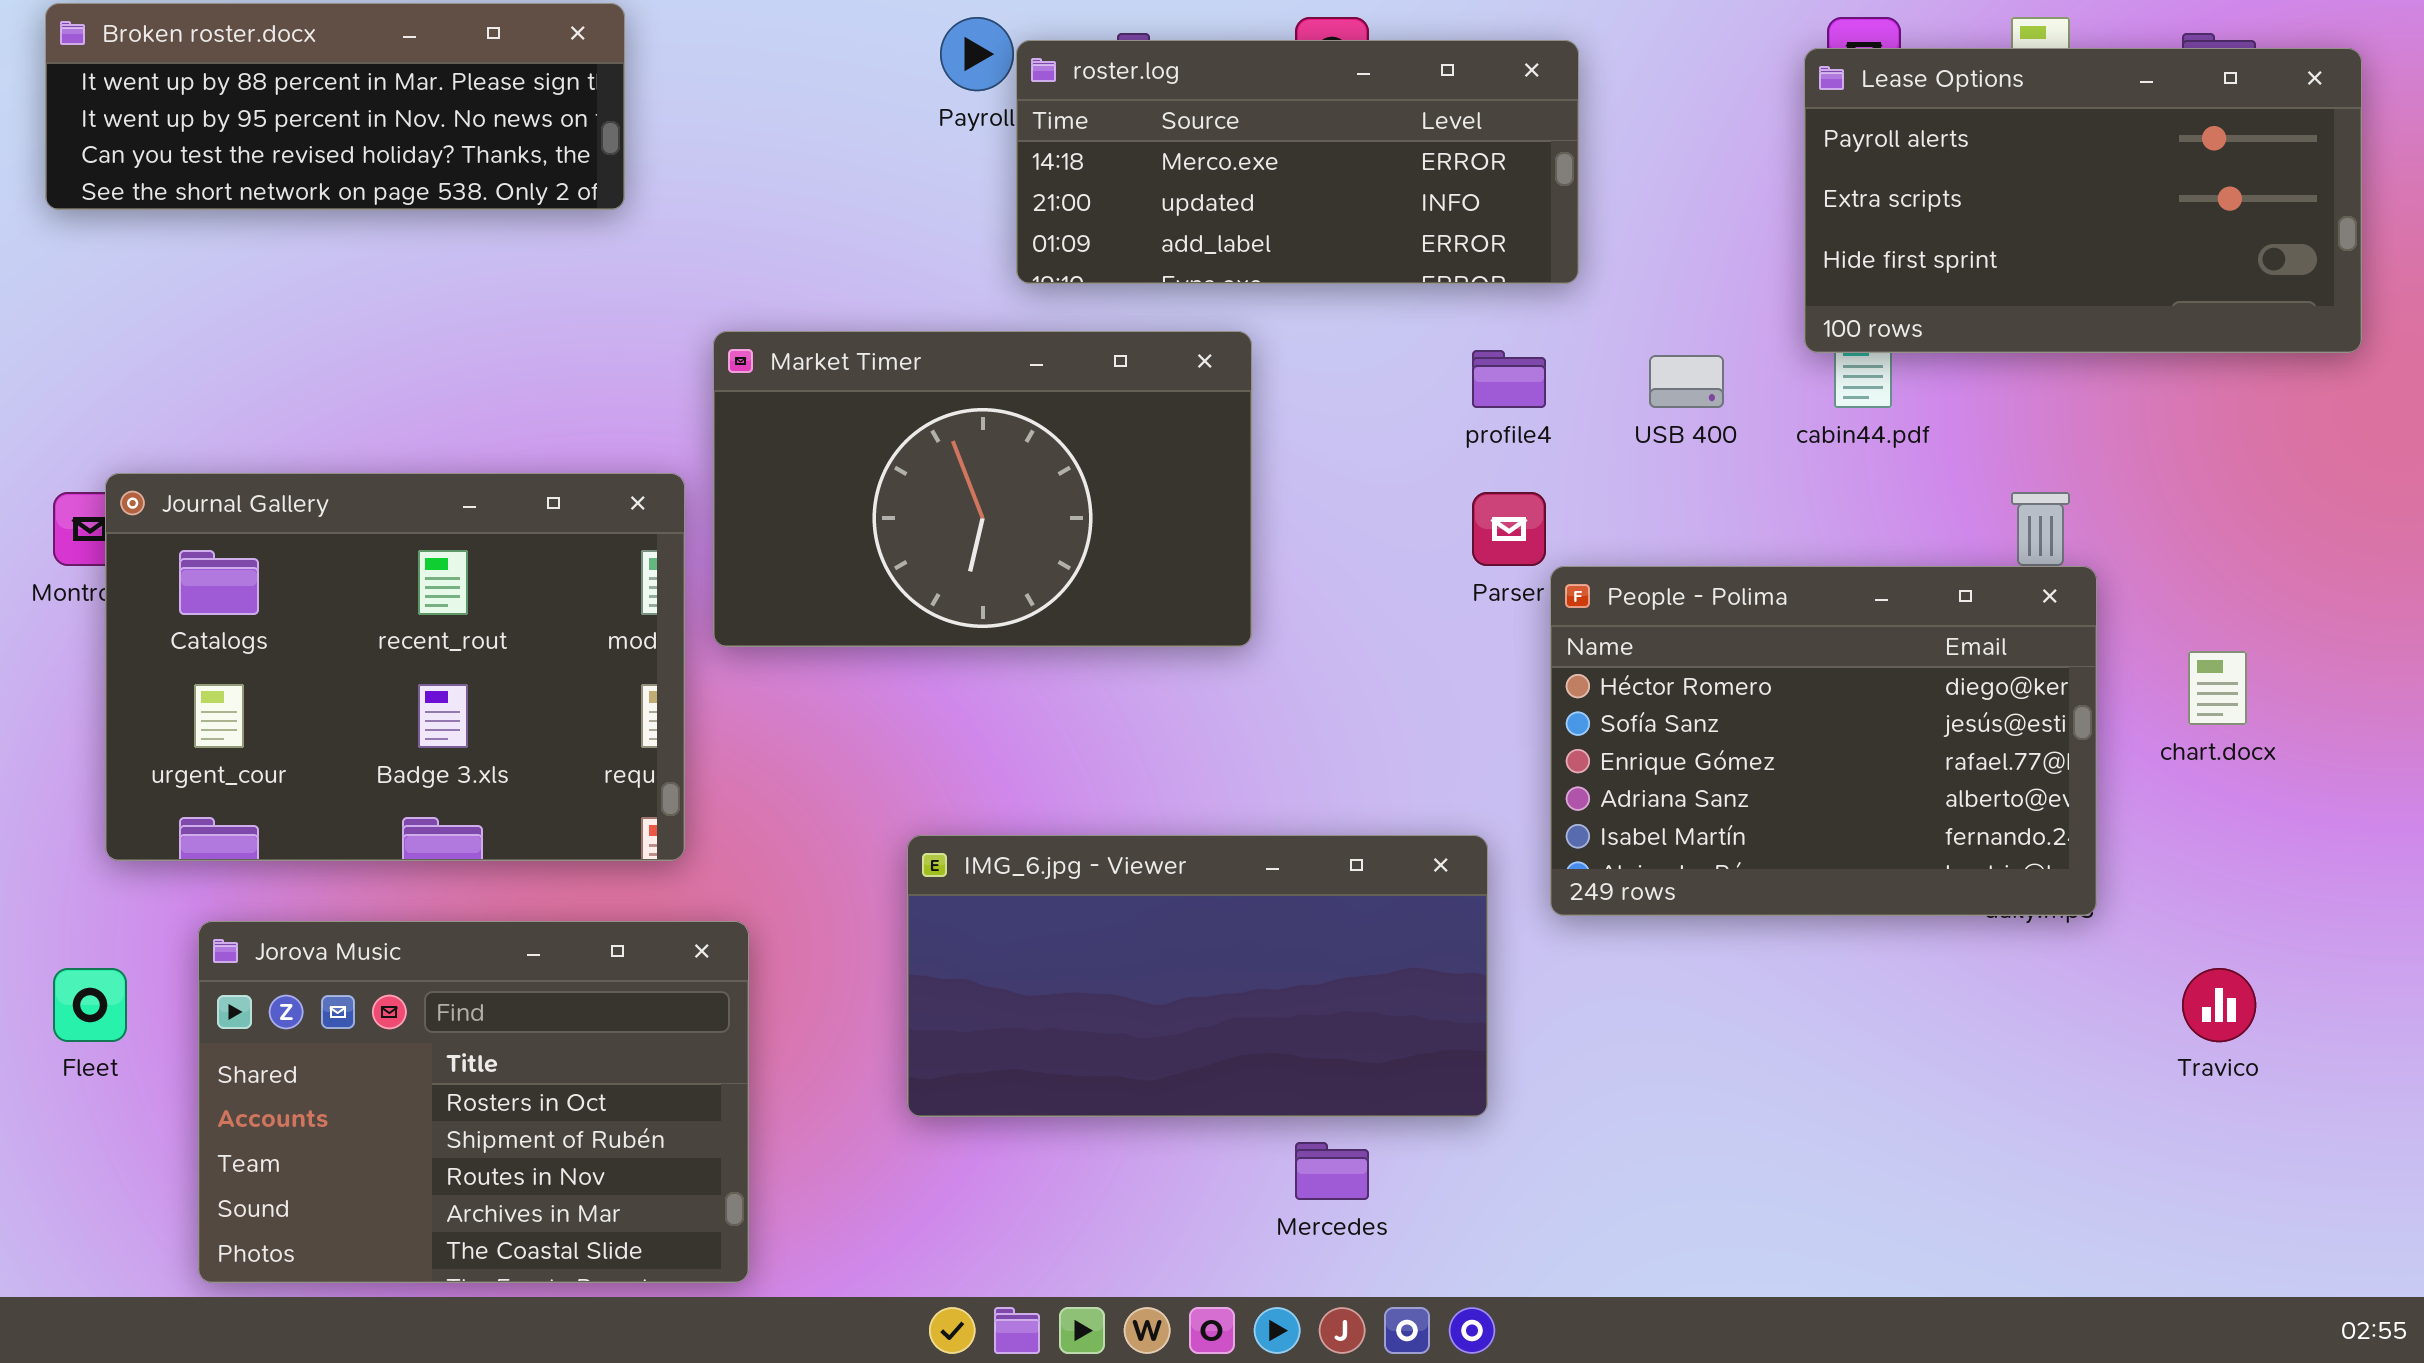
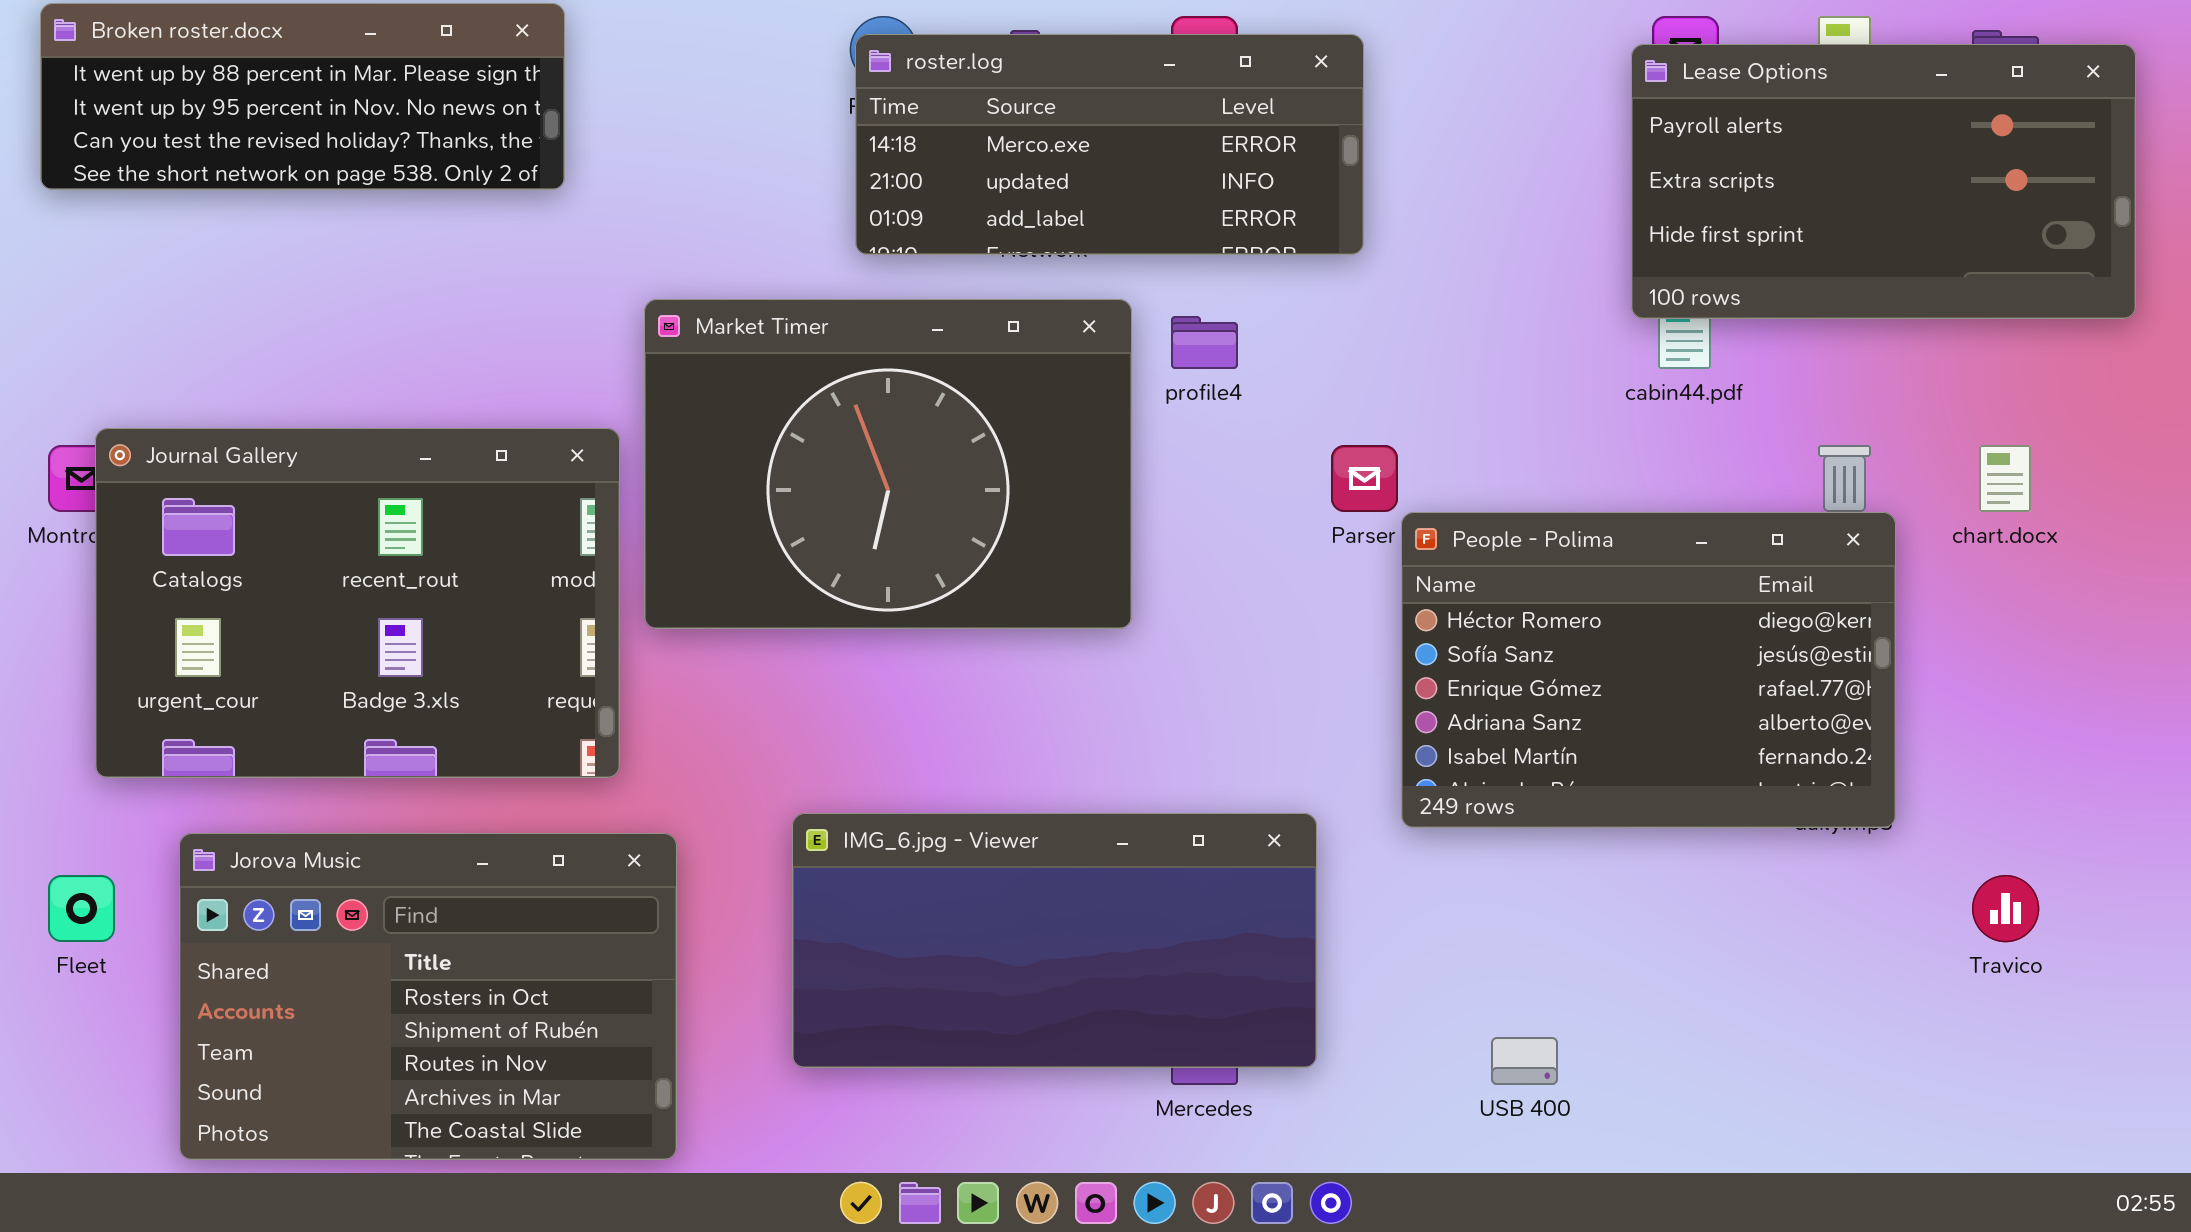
roster.log: [1016,40,1579,284] -> [855,34,1364,255], moved
Market Timer: [713,331,1252,647] -> [644,299,1132,629], resized
profile4: [1472,350,1546,408] -> [1171,316,1238,369], moved
USB 400: [1649,355,1724,408] -> [1491,1037,1558,1085], moved
chart.docx: [2188,651,2247,725] -> [1979,445,2031,512], moved
IMG_6.jpg - Viewer: [907,835,1488,1117] -> [792,813,1317,1068], moved

